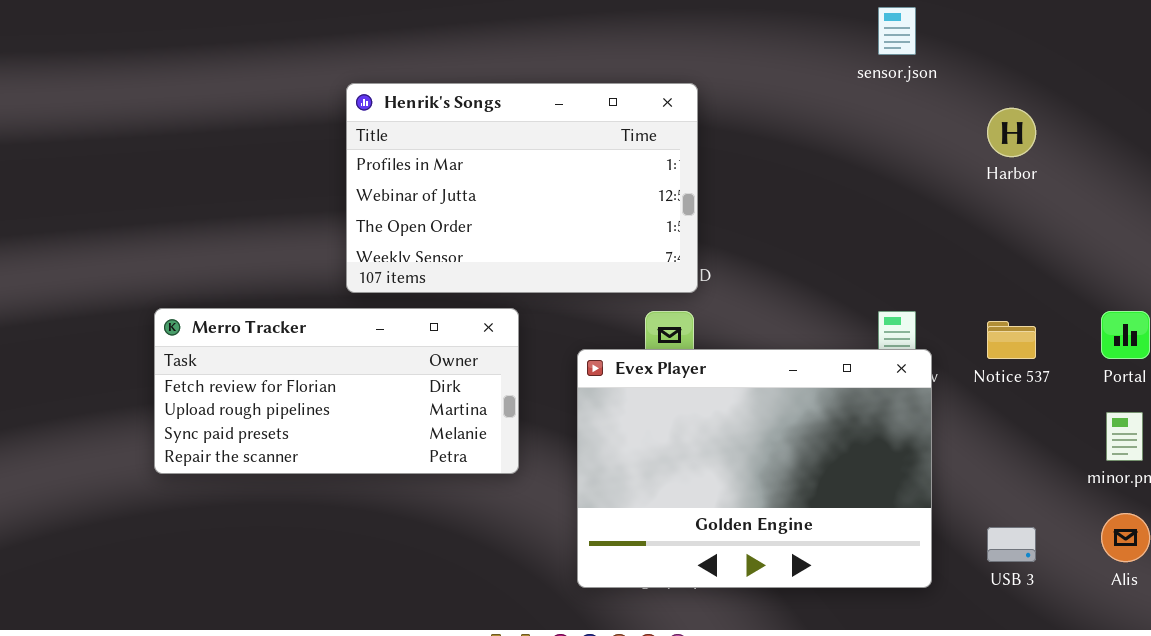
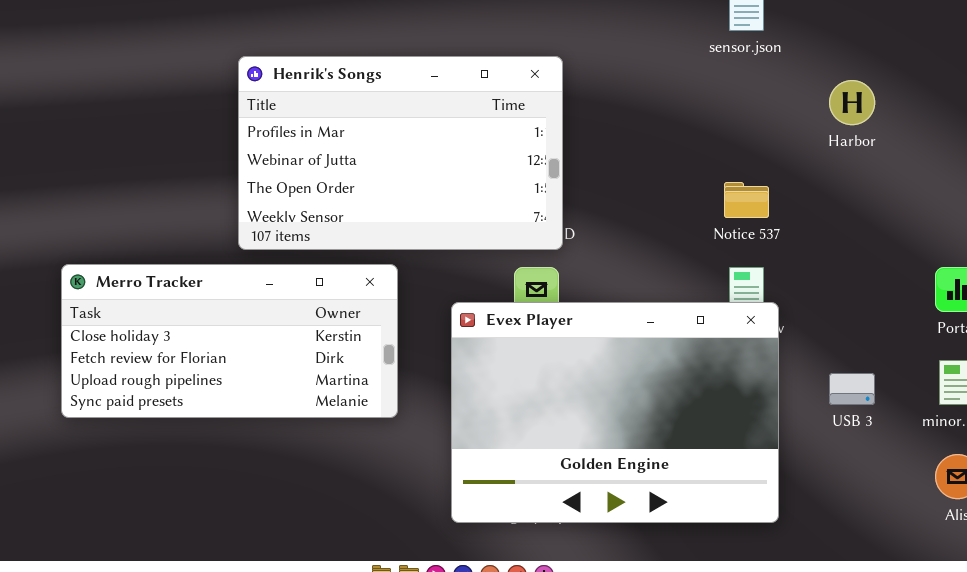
Merro Tracker: [154,308,519,474] -> [61,264,398,418], scrolled up 1 row
Notice 537: [987,321,1036,359] -> [724,182,769,218], moved
USB 3: [987,527,1036,562] -> [829,373,875,405], moved

